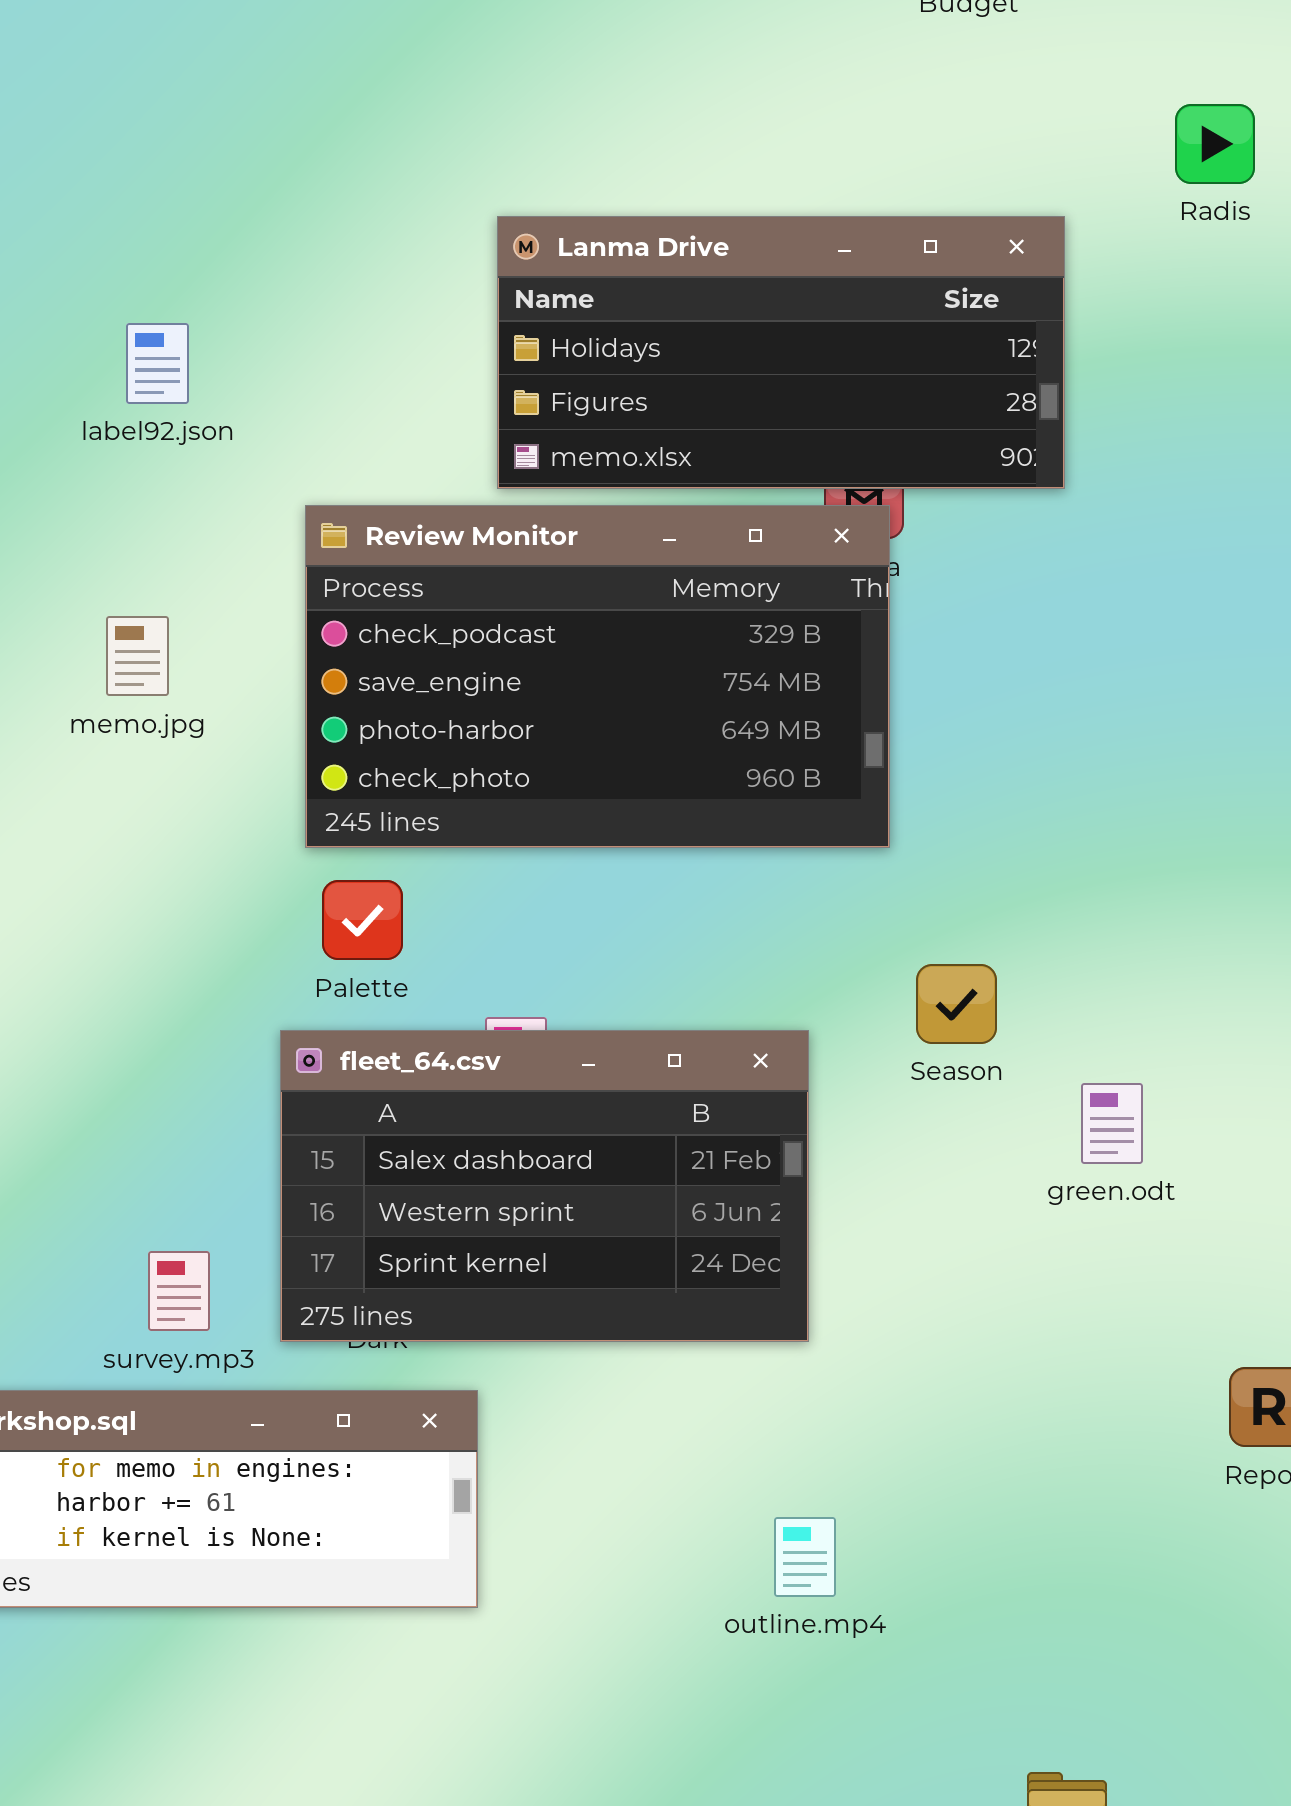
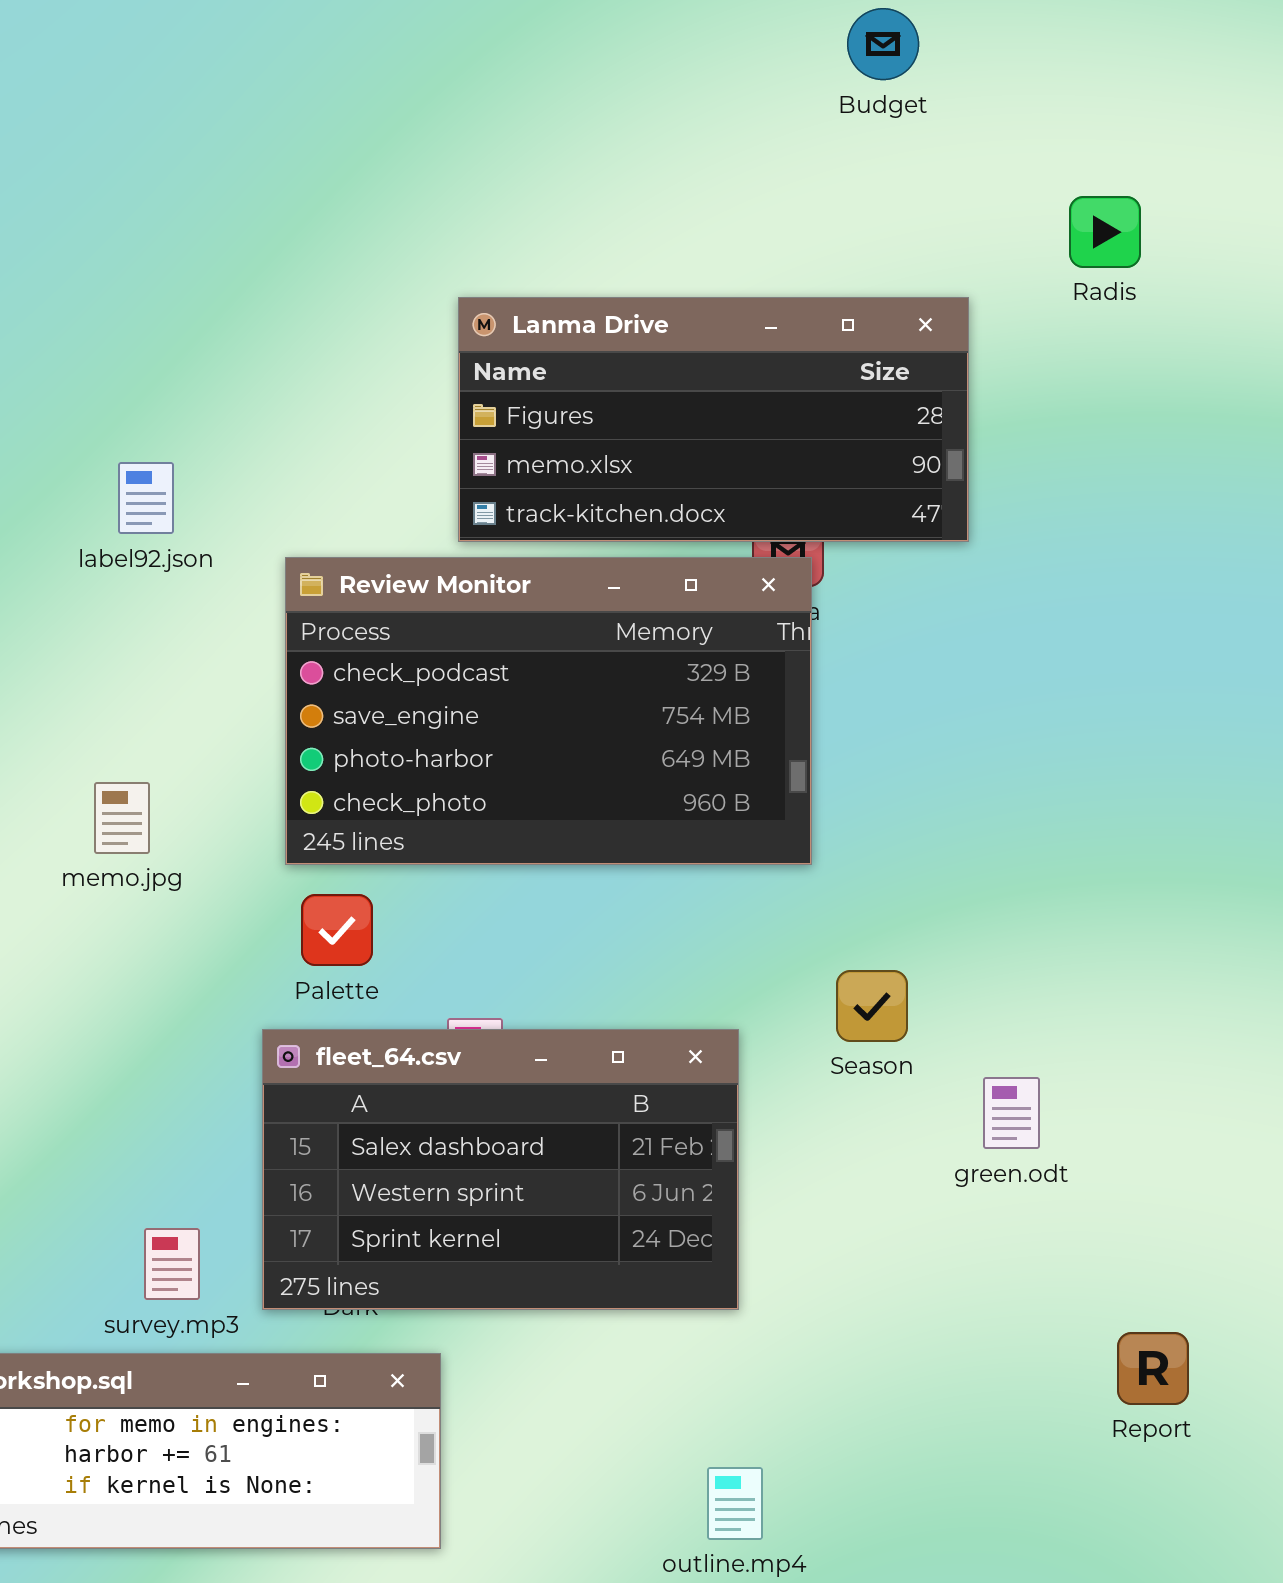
Lanma Drive: [497,216,1065,489] -> [458,297,969,542], scrolled down 1 row
label92.json: [126,323,189,404] -> [118,462,174,534], moved
memo.jpg: [106,616,169,696] -> [94,782,150,854], moved

